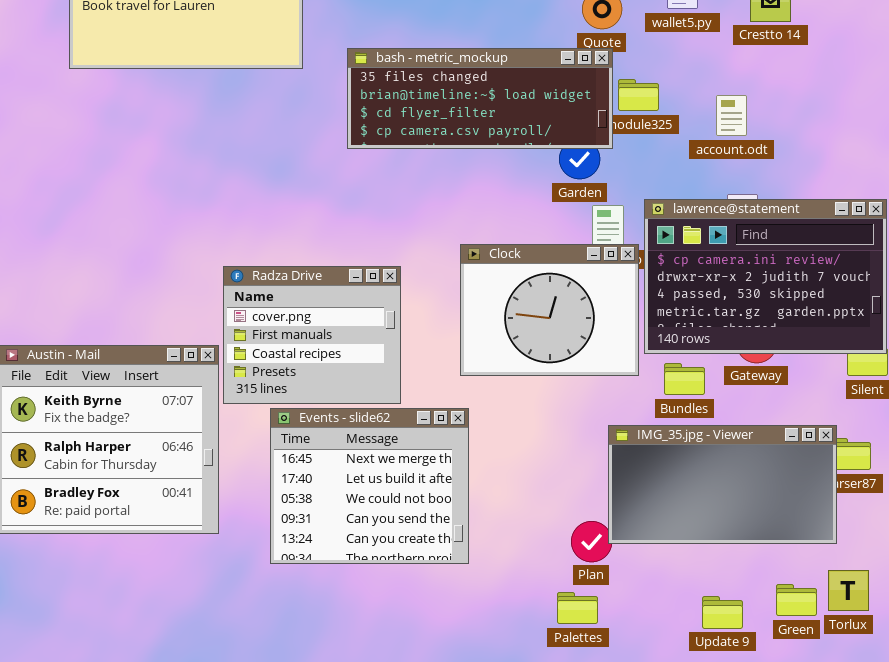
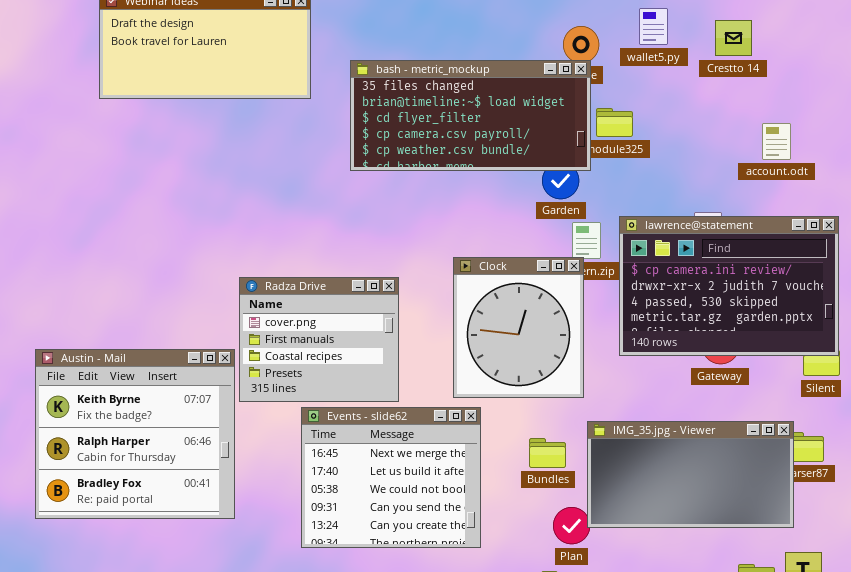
bash - metric_mockup: [347,48,613,149] -> [350,60,591,171], resized
account.odt: [716,95,747,136] -> [762,123,791,160], moved
Clock: [460,244,639,376] -> [453,257,584,398], resized
Bundles: [664,363,705,395] -> [529,438,566,468], moved
Events - slide62: [270,408,469,564] -> [301,407,481,548], moved

